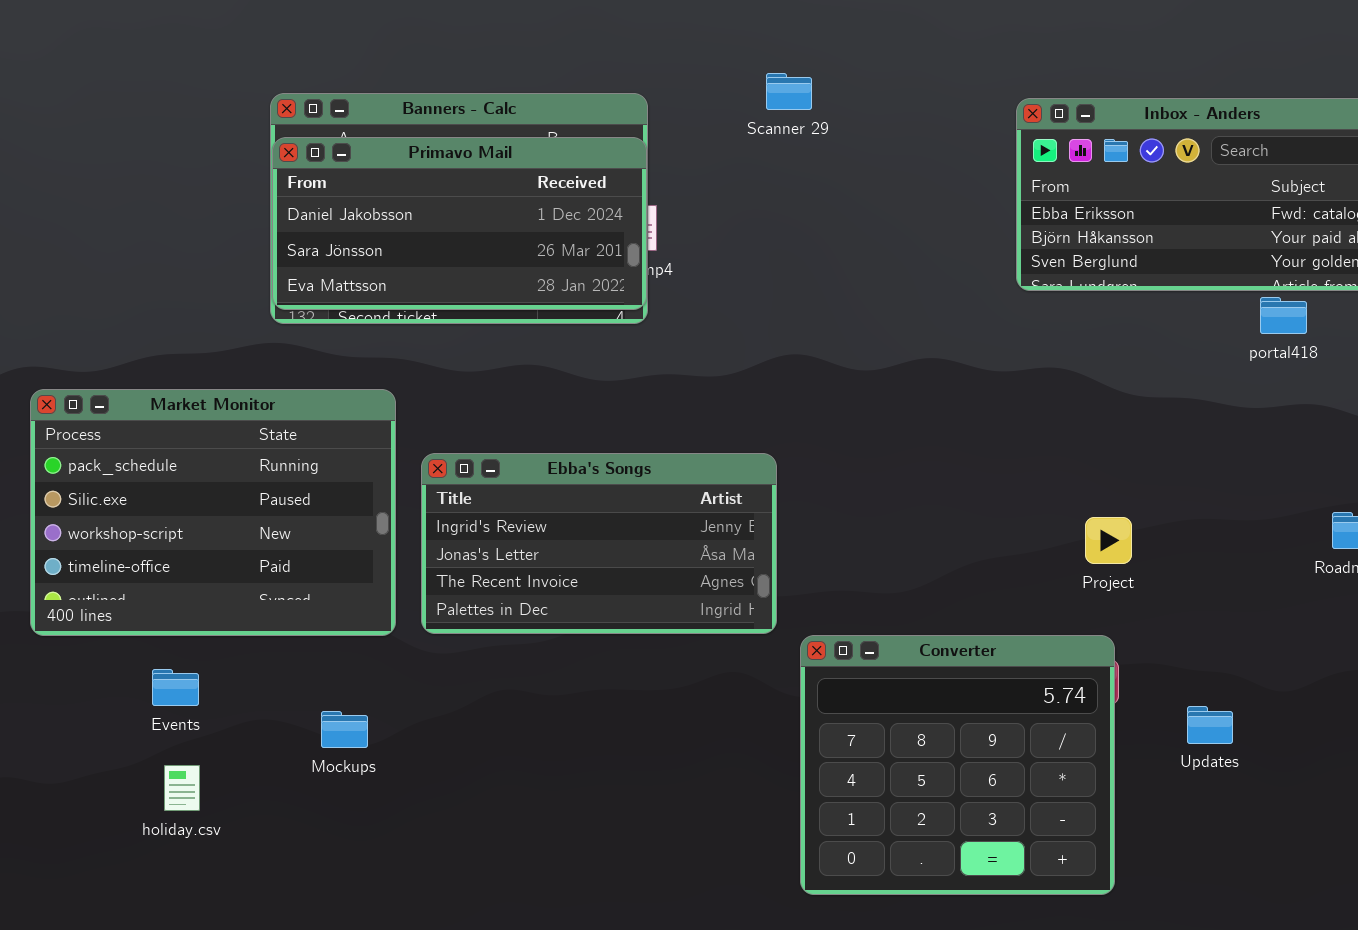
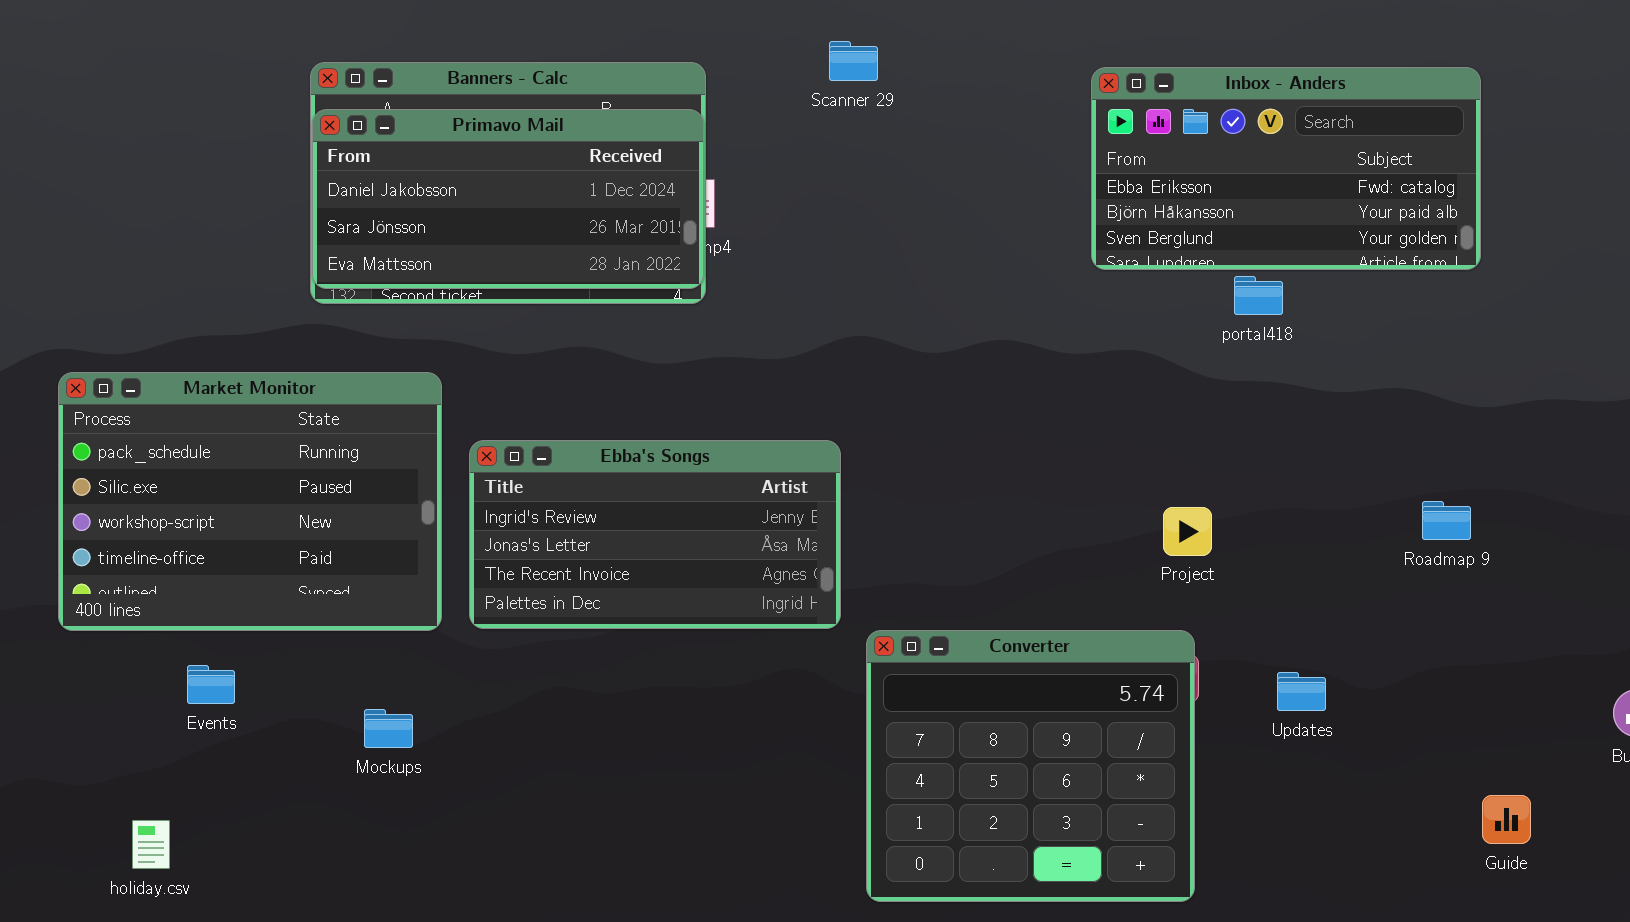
portal418: [1260,297,1307,334] -> [1234,276,1283,315], moved
Updates: [1187,706,1233,744] -> [1277,672,1326,711], moved
holiday.csv: [164,765,200,811] -> [132,820,170,869], moved

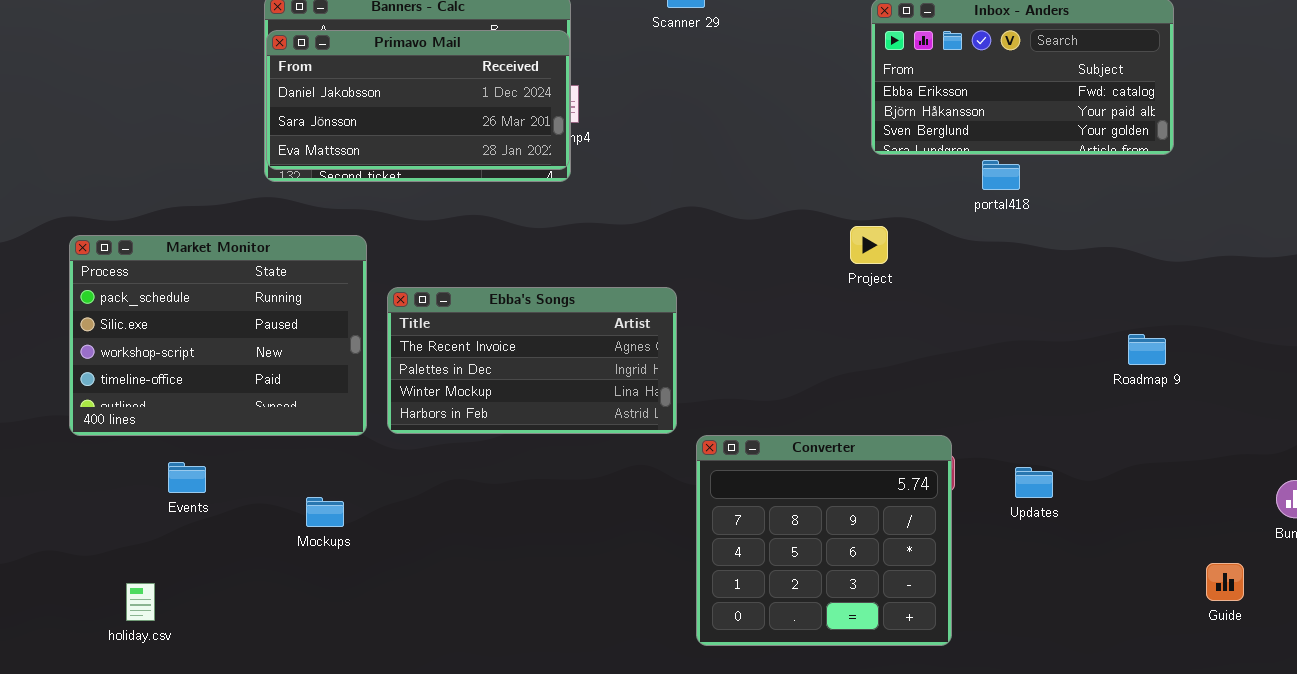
Ebba's Songs: [469,440,841,629] -> [387,287,677,434], scrolled down 2 rows
Project: [1163,507,1212,556] -> [850,226,888,264], moved
Guide: [1482,795,1531,844] -> [1206,563,1244,601], moved

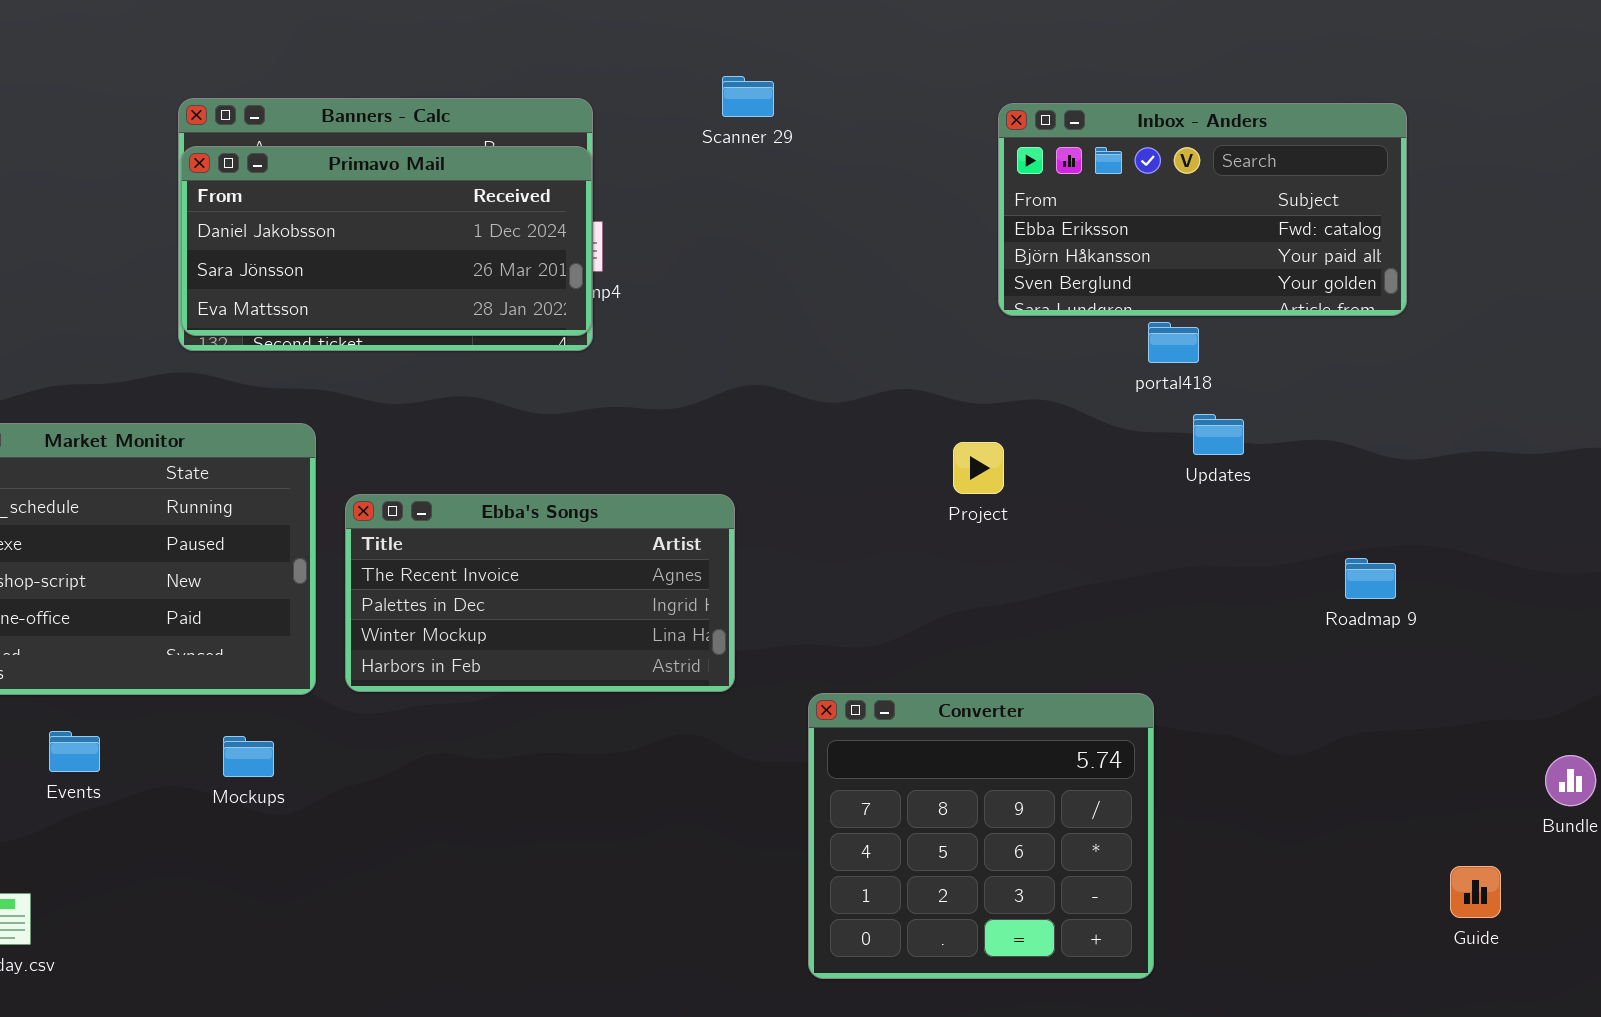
Project: [850,226,888,264] -> [953,442,1004,494], moved
Converter: [696,435,952,646] -> [808,693,1154,979], moved
Updates: [1015,467,1053,498] -> [1193,414,1244,455], moved
Mockups: [306,497,344,527] -> [223,736,274,777], moved

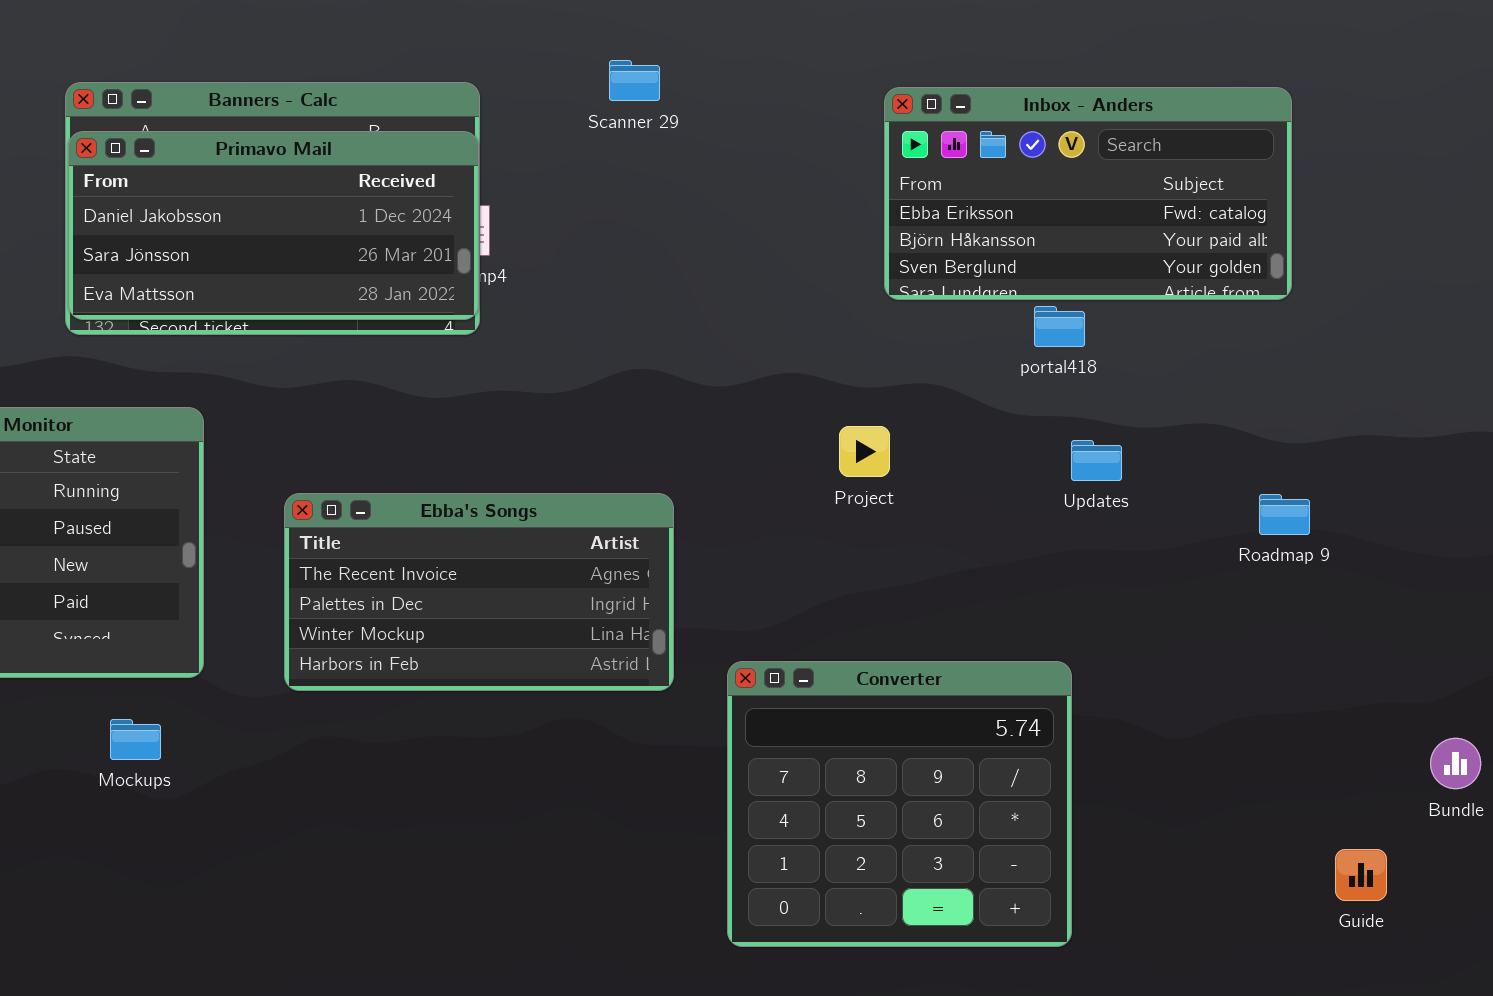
Updates: [1193,414,1244,455] -> [1071,440,1122,481], moved
Ebba's Songs: [345,494,735,692] -> [284,493,674,691], moved
Roadmap 9: [1345,558,1396,599] -> [1259,494,1310,535], moved
Converter: [808,693,1154,979] -> [727,661,1072,947], moved

